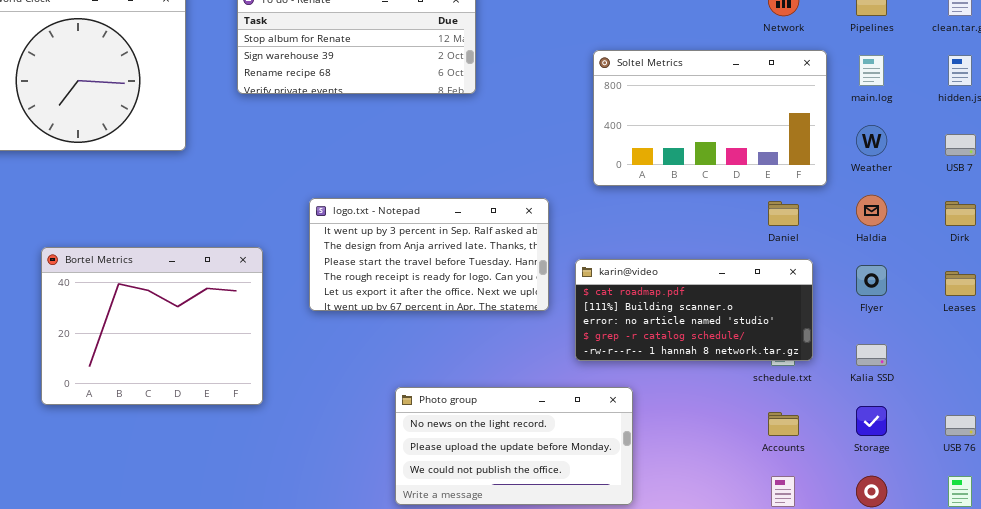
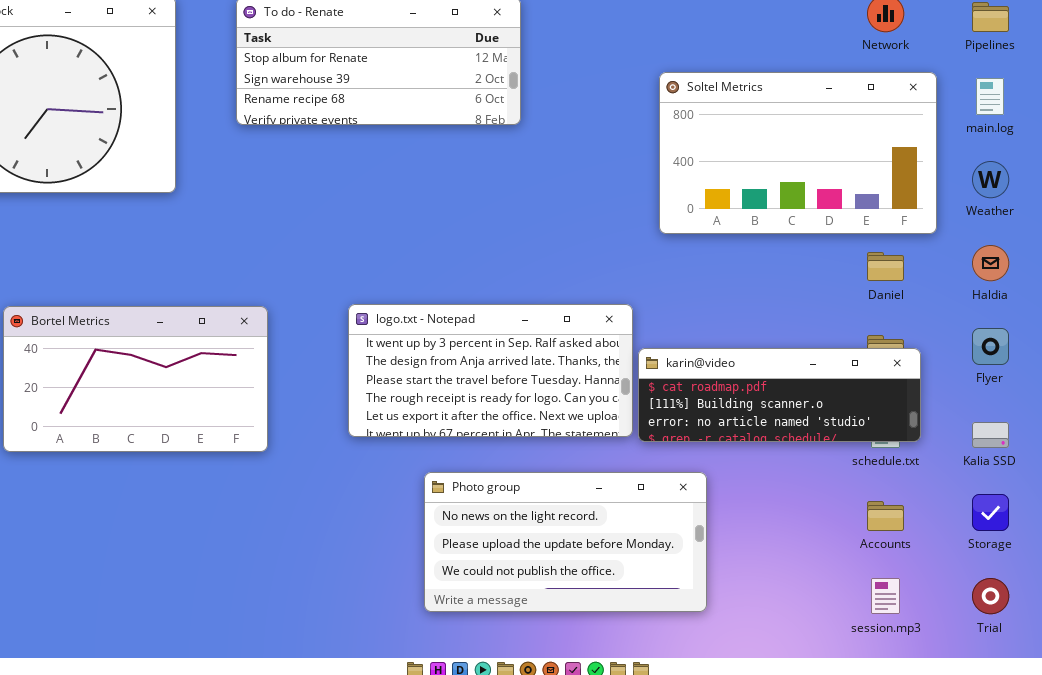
logo.txt - Notepad: [309,198,549,311] -> [348,304,633,437], moved
Bortel Metrics: [41,247,263,405] -> [3,306,268,452], resized
karin@video: [575,259,813,361] -> [638,348,921,442], resized

